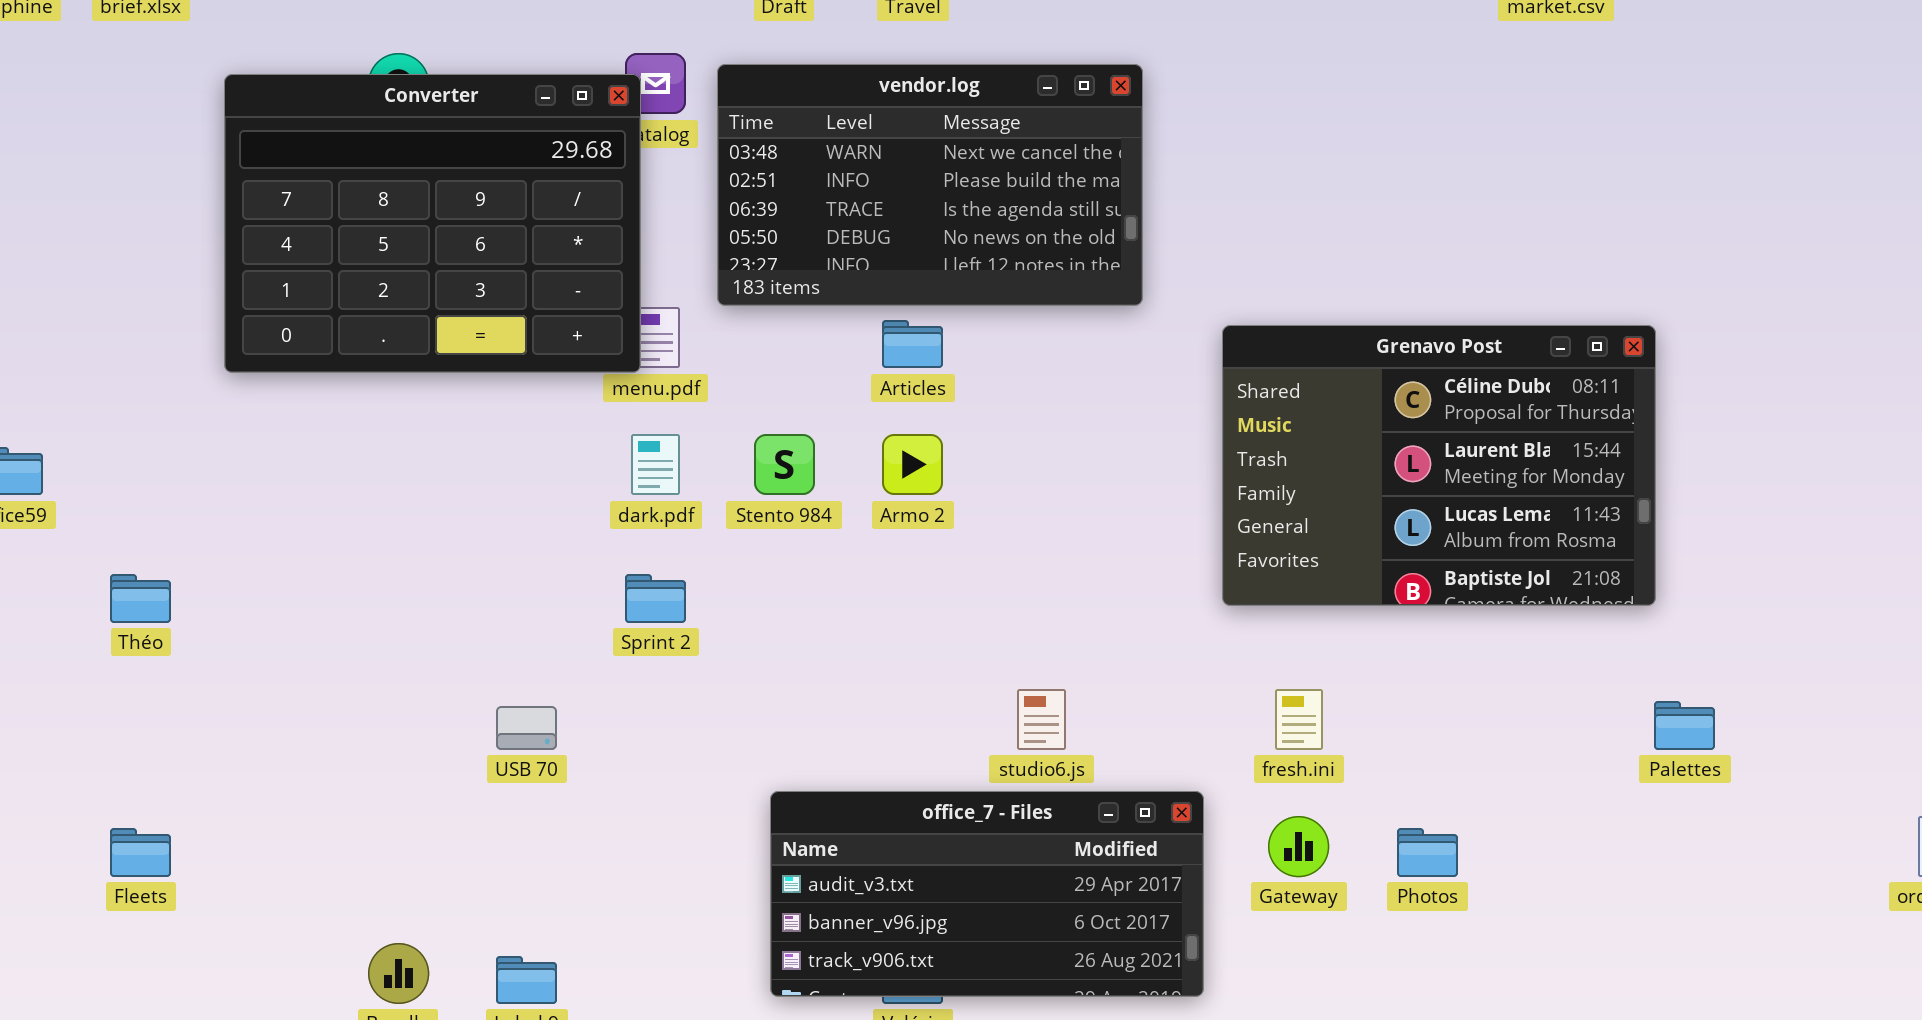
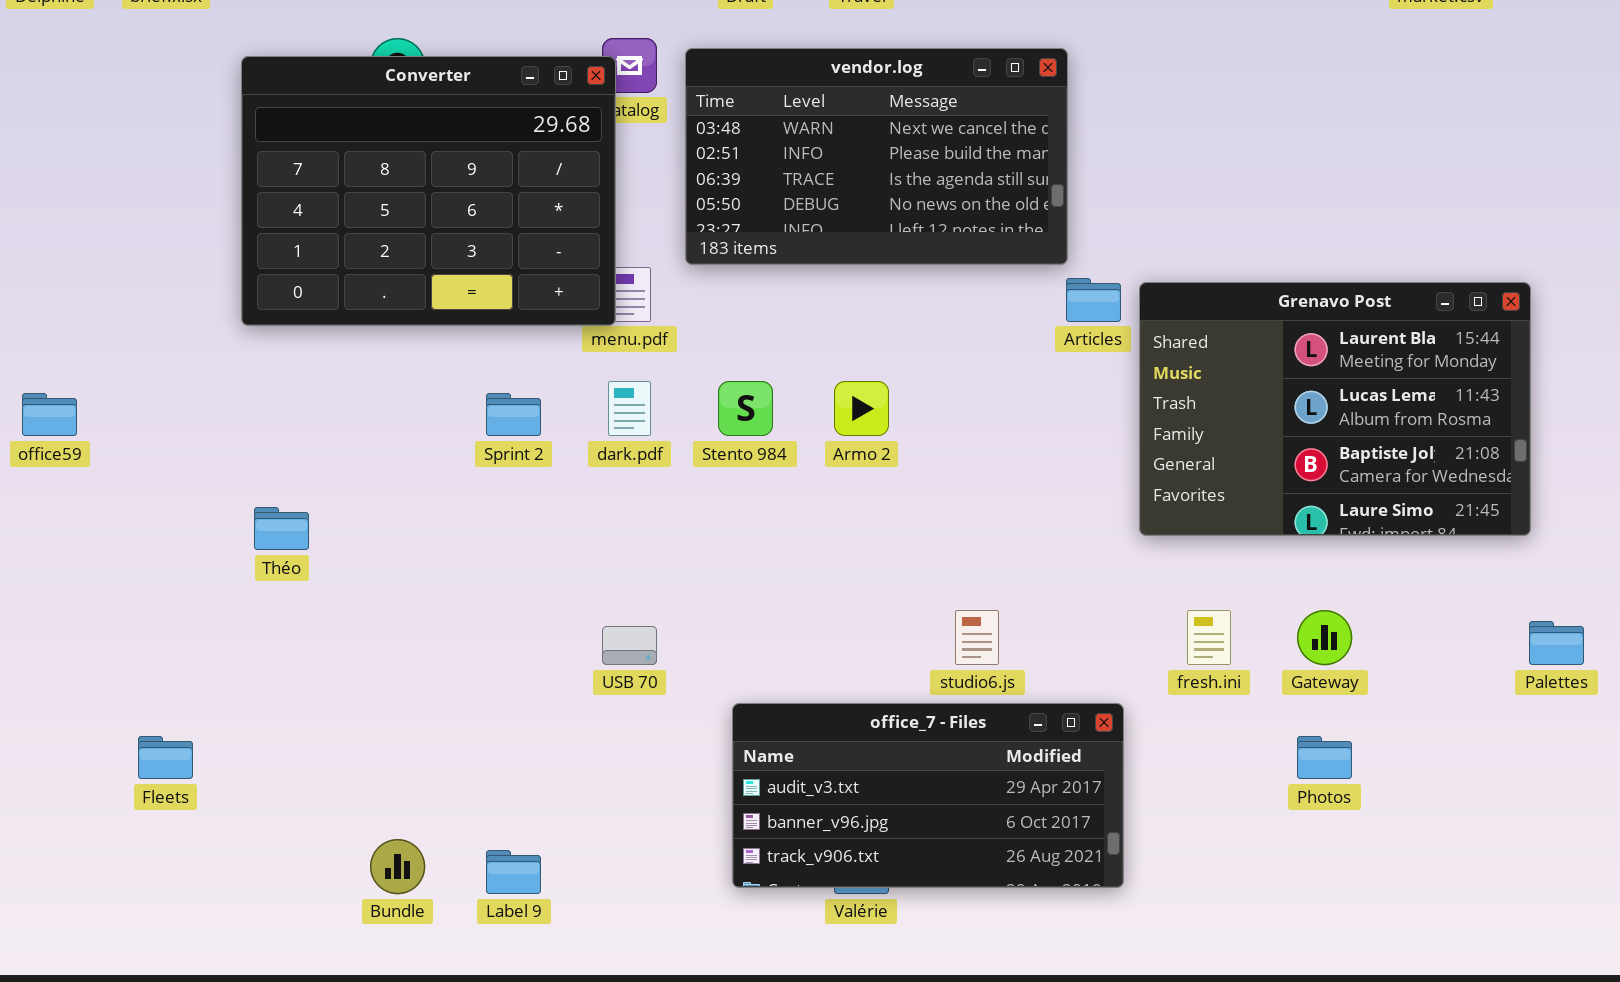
Articles: [882,320,943,368] -> [1066,278,1121,322], moved
Grenavo Post: [1222,325,1656,606] -> [1139,282,1531,536], scrolled down 1 row
Théo: [110,574,171,623] -> [254,507,309,550], moved
Sprint 2: [625,574,686,623] -> [486,393,541,436], moved
USB 70: [496,706,557,750] -> [602,626,657,665], moved
Gateway: [1268,816,1329,877] -> [1297,610,1352,665], moved

